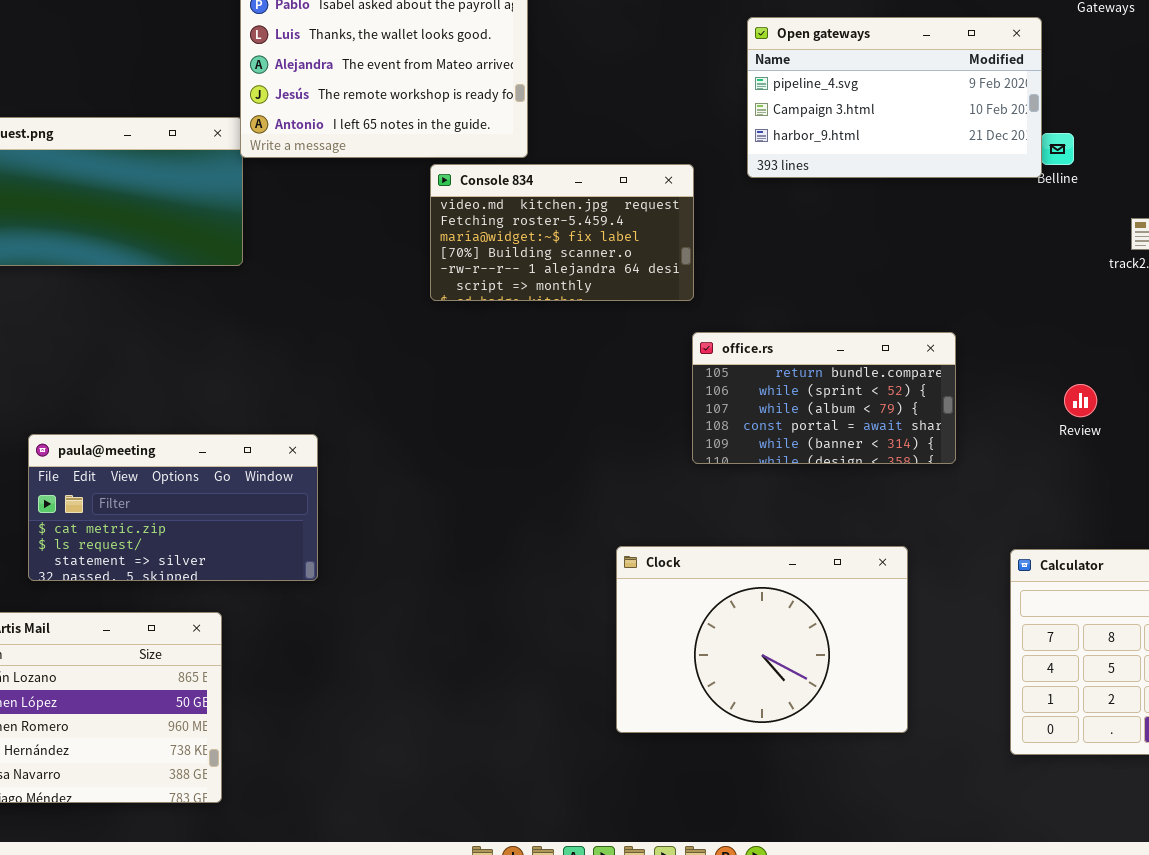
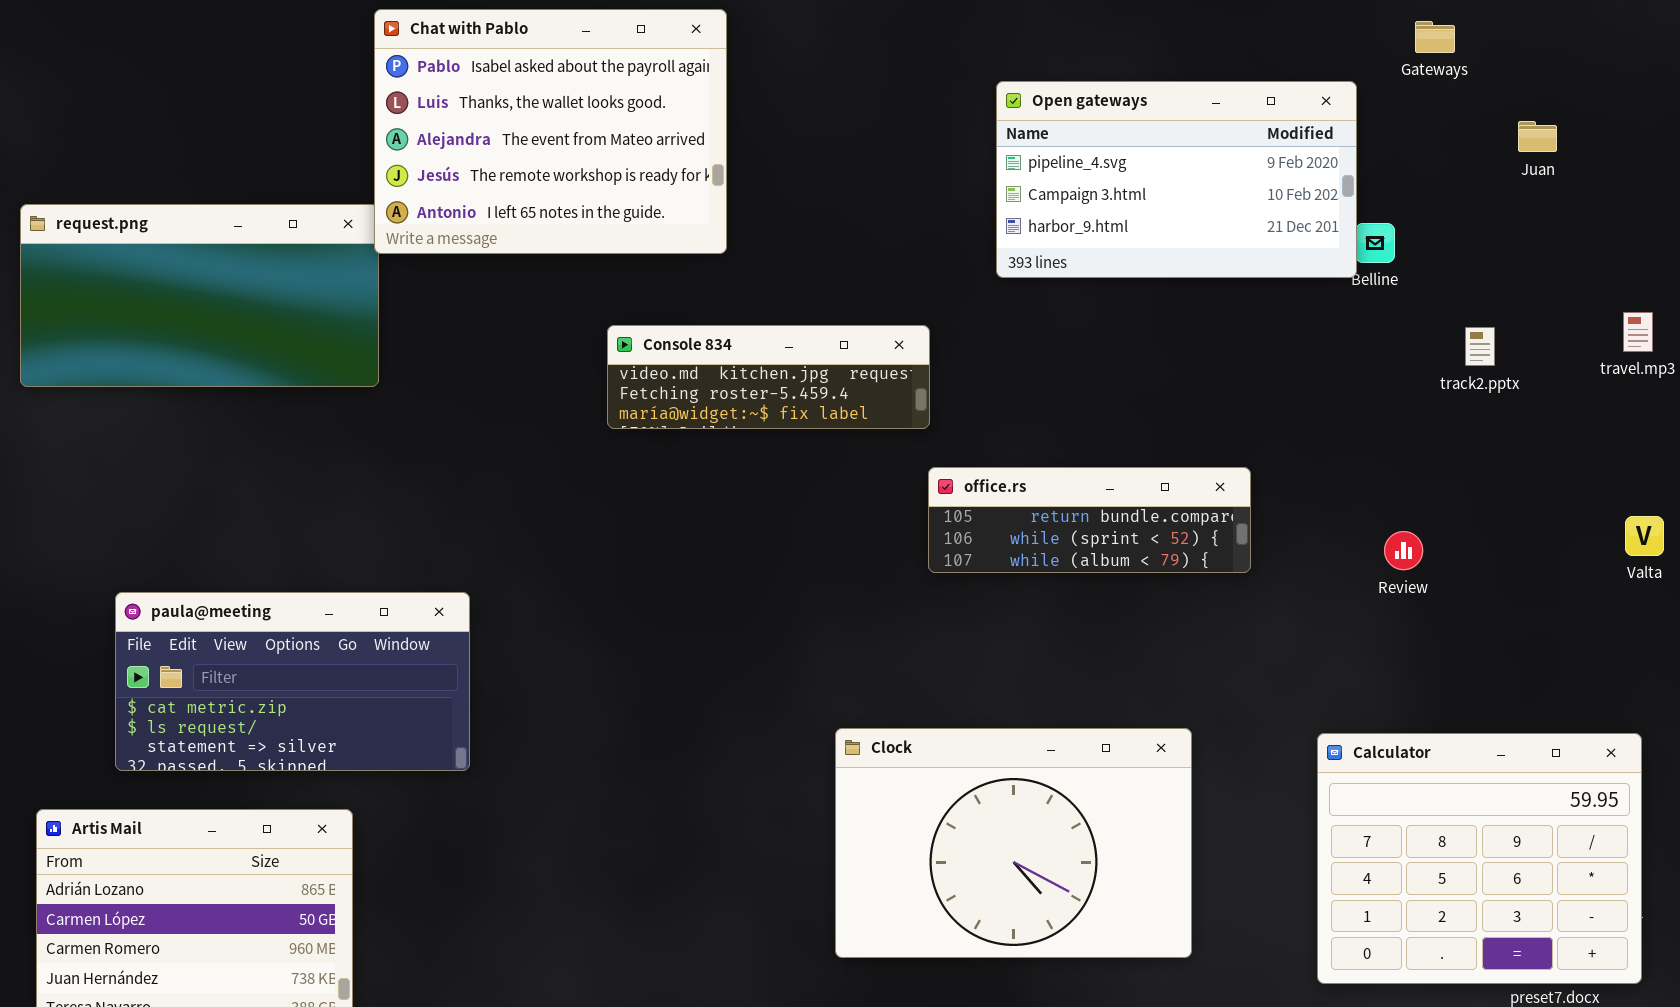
Console 834: [430,164,694,301] -> [607,325,930,429], resized
office.rs: [692,332,956,464] -> [928,467,1251,573], resized

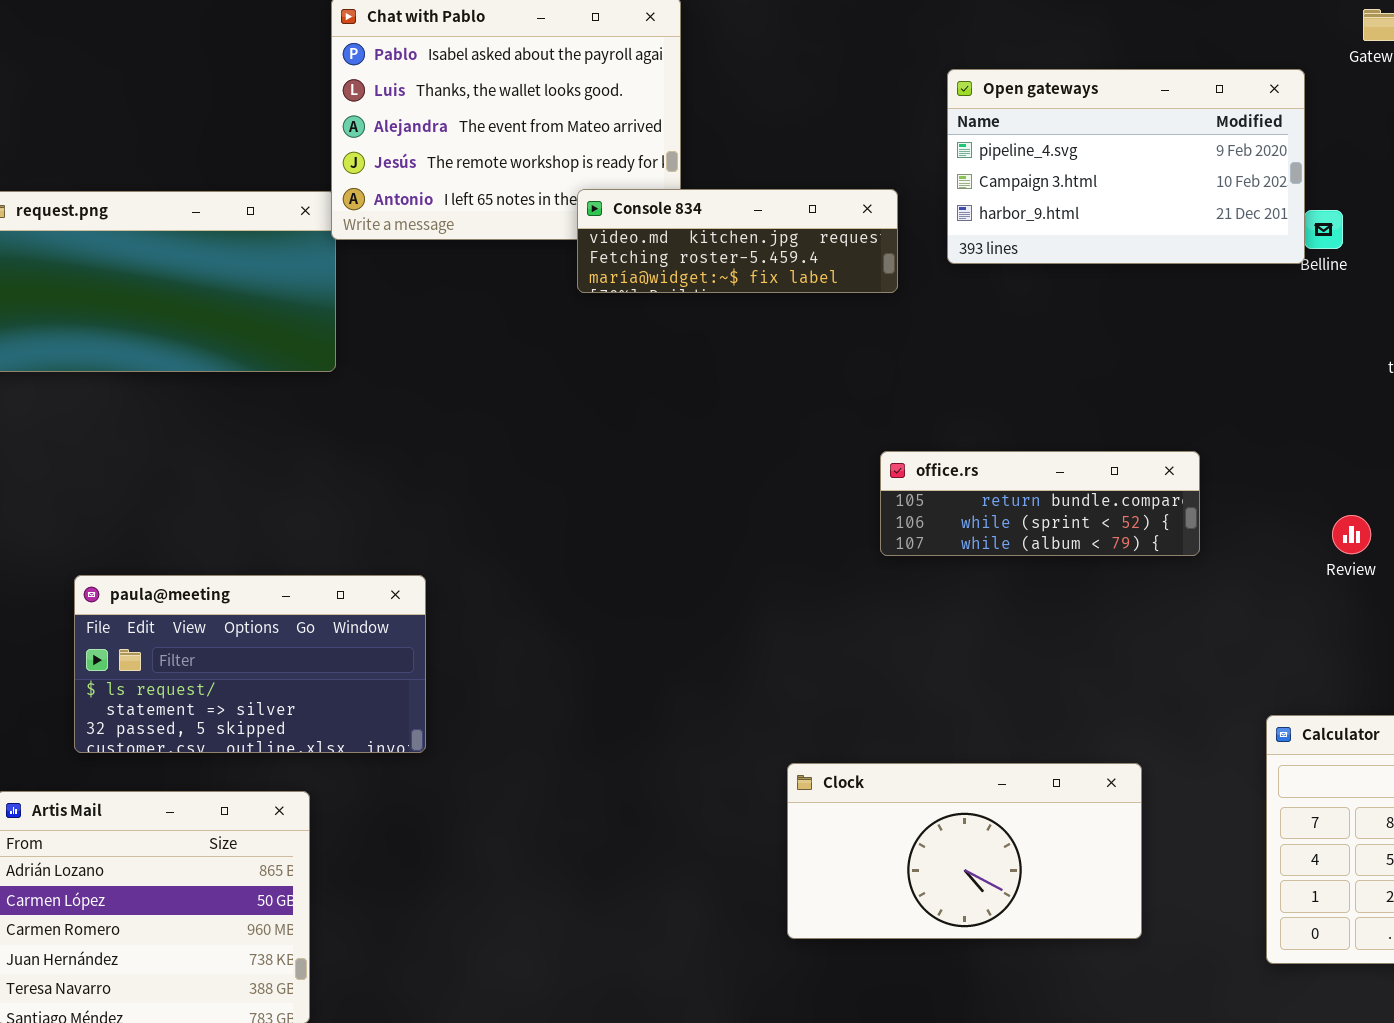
Console 834: [607,325,930,429] -> [577,189,898,293], moved
paula@meeting: [115,592,470,771] -> [74,575,426,753], scrolled down 1 row
Clock: [835,728,1192,958] -> [787,763,1142,939], resized

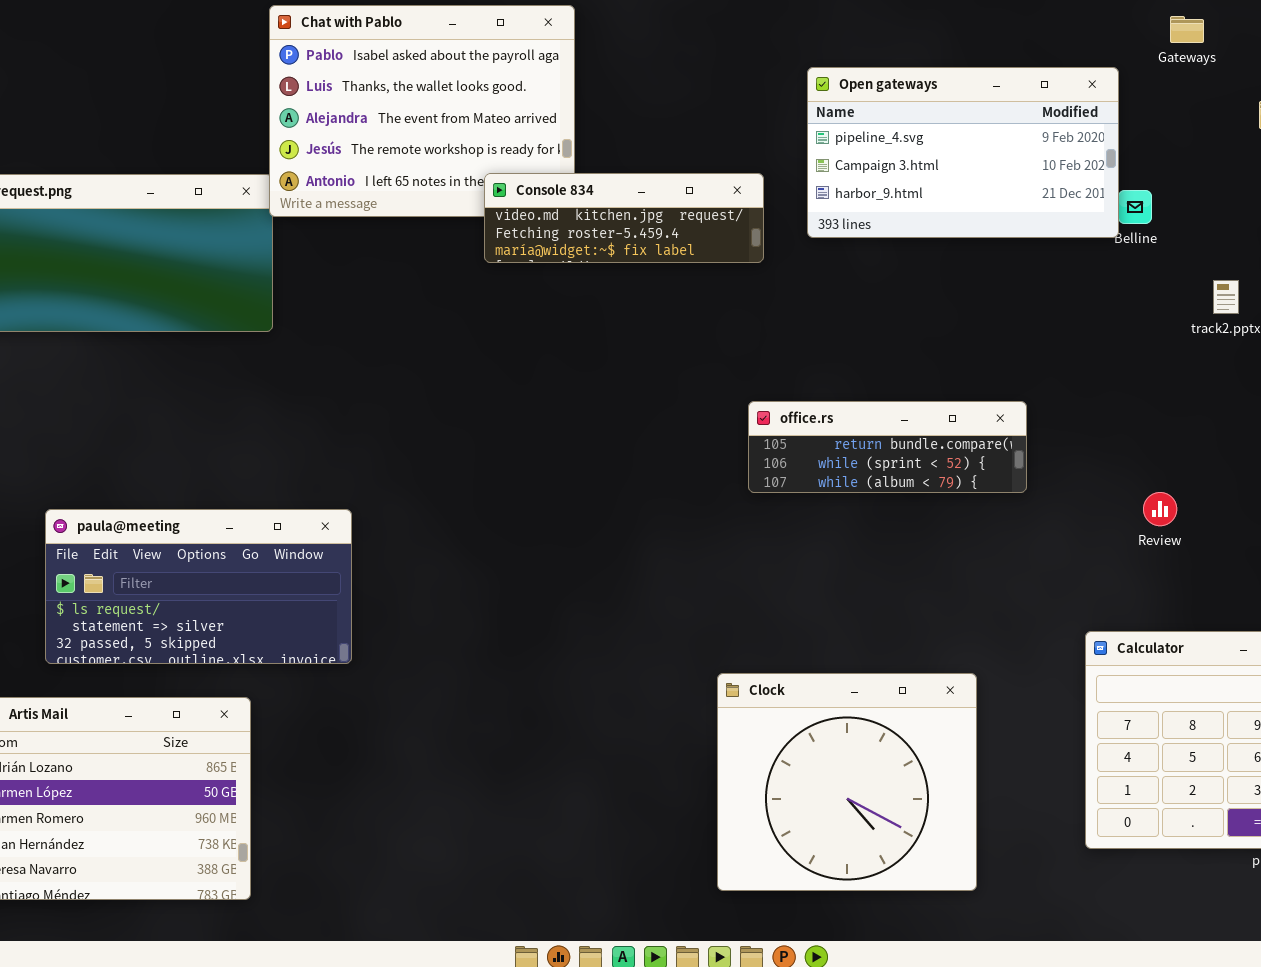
Review: [1332,515,1371,554] -> [1143,492,1177,526], moved
Clock: [787,763,1142,939] -> [717,673,977,891], resized

